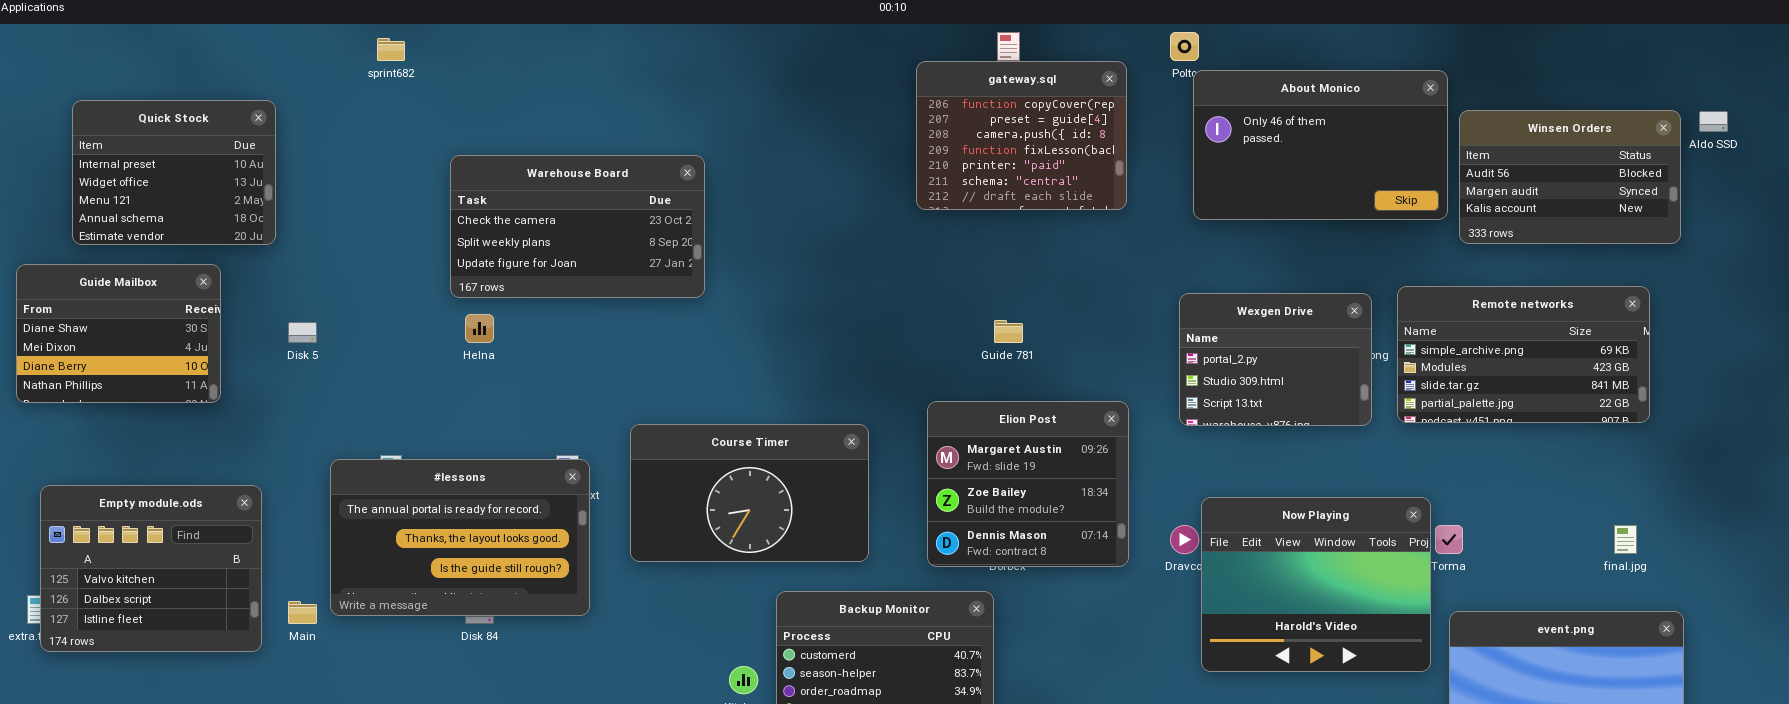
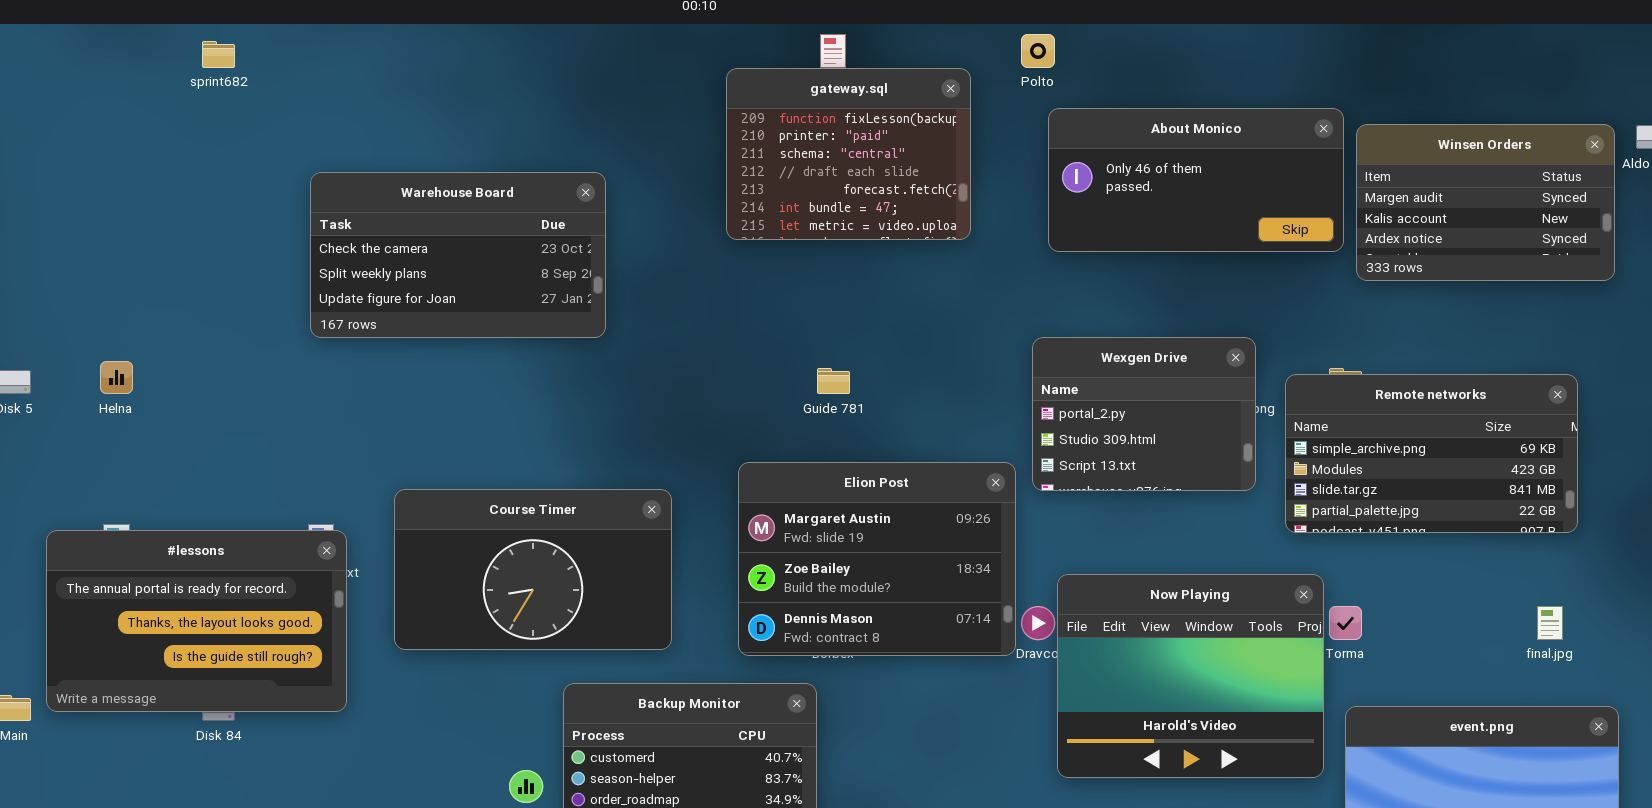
sprint682: [377,38,405,61] -> [202,41,235,68], moved
gateway.sql: [916,61,1127,210] -> [726,68,971,240], scrolled down 3 rows
About Monico: [1193,70,1448,220] -> [1048,108,1344,252], resized
Winsen Orders: [1459,110,1681,244] -> [1356,124,1615,281], scrolled down 1 row
Warehouse Board: [450,155,705,298] -> [310,172,606,338], moved
Remote networks: [1397,286,1650,423] -> [1285,374,1578,533], moved
Helna: [465,314,494,343] -> [100,361,133,394], moved
Elion Post: [927,401,1129,567] -> [738,462,1016,656], resized

